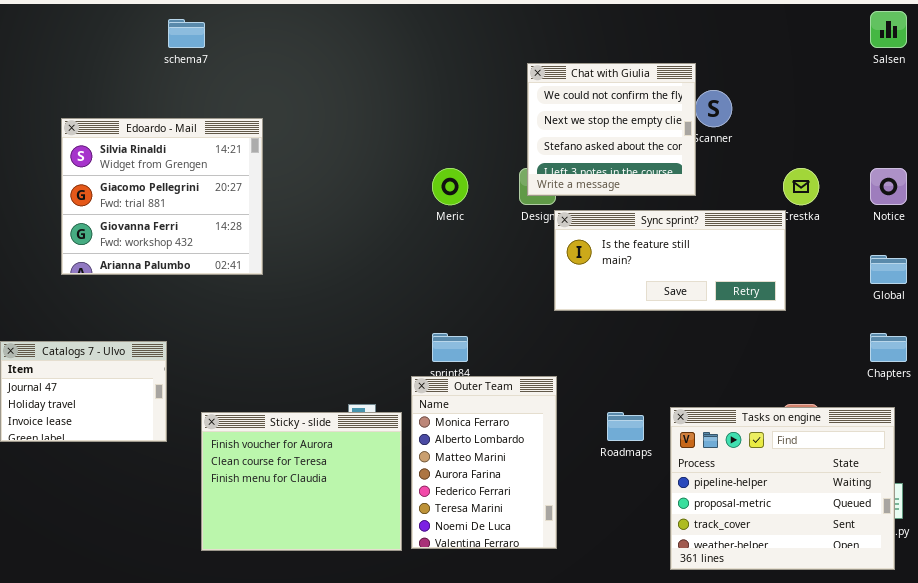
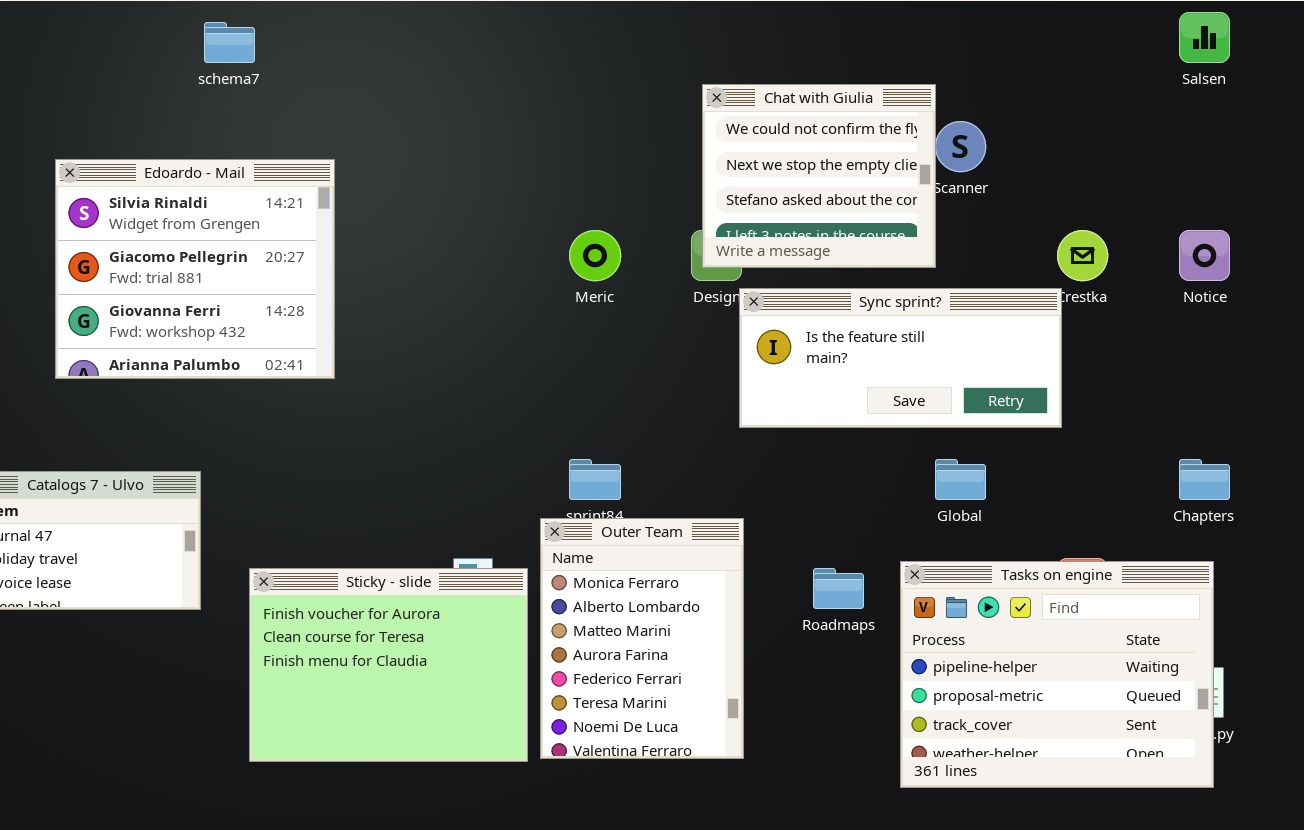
Global: [870,255,907,284] -> [935,459,986,500], moved

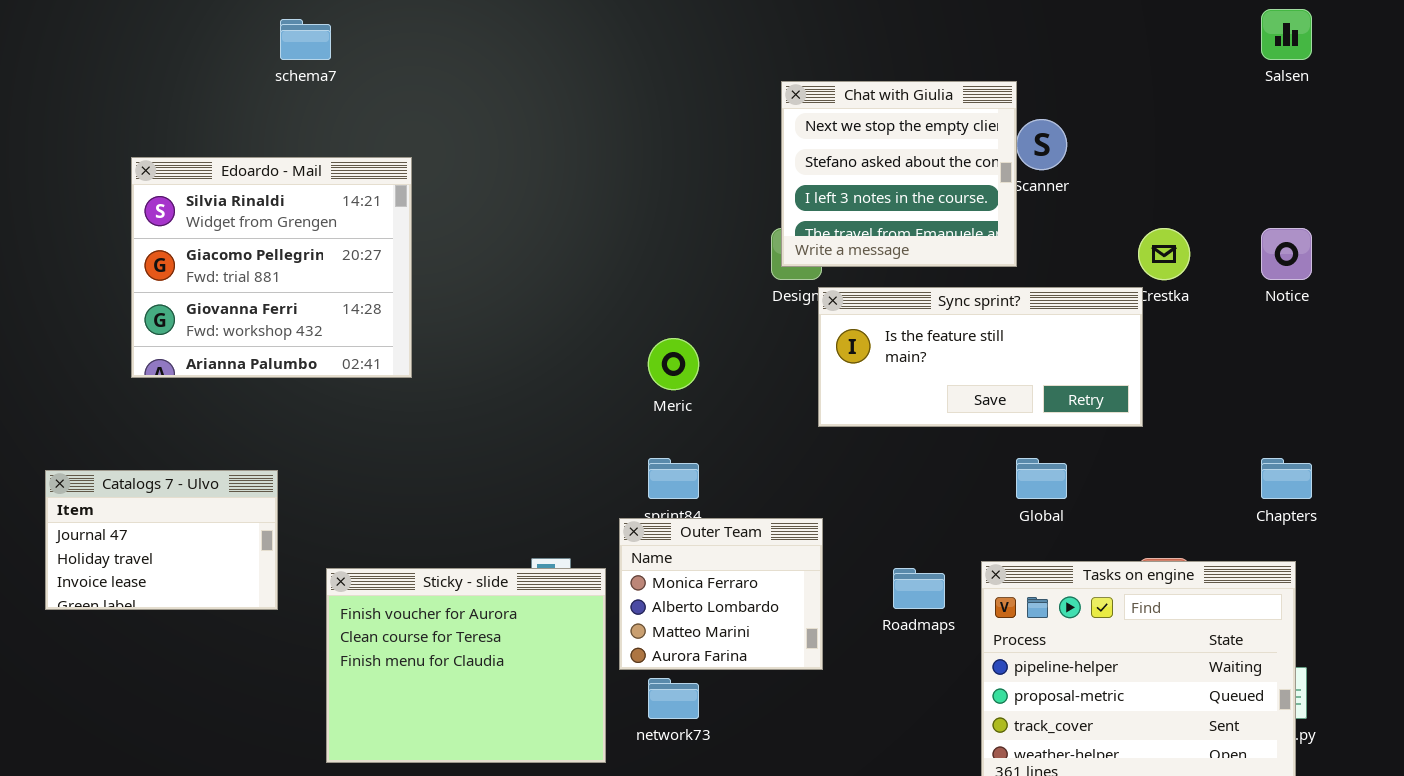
Chat with Giulia: [702,84,936,268] -> [781,81,1017,267], scrolled down 1 row
Meric: [569,230,621,281] -> [648,338,699,390], moved
Outer Team: [540,518,744,759] -> [619,518,823,670], resized

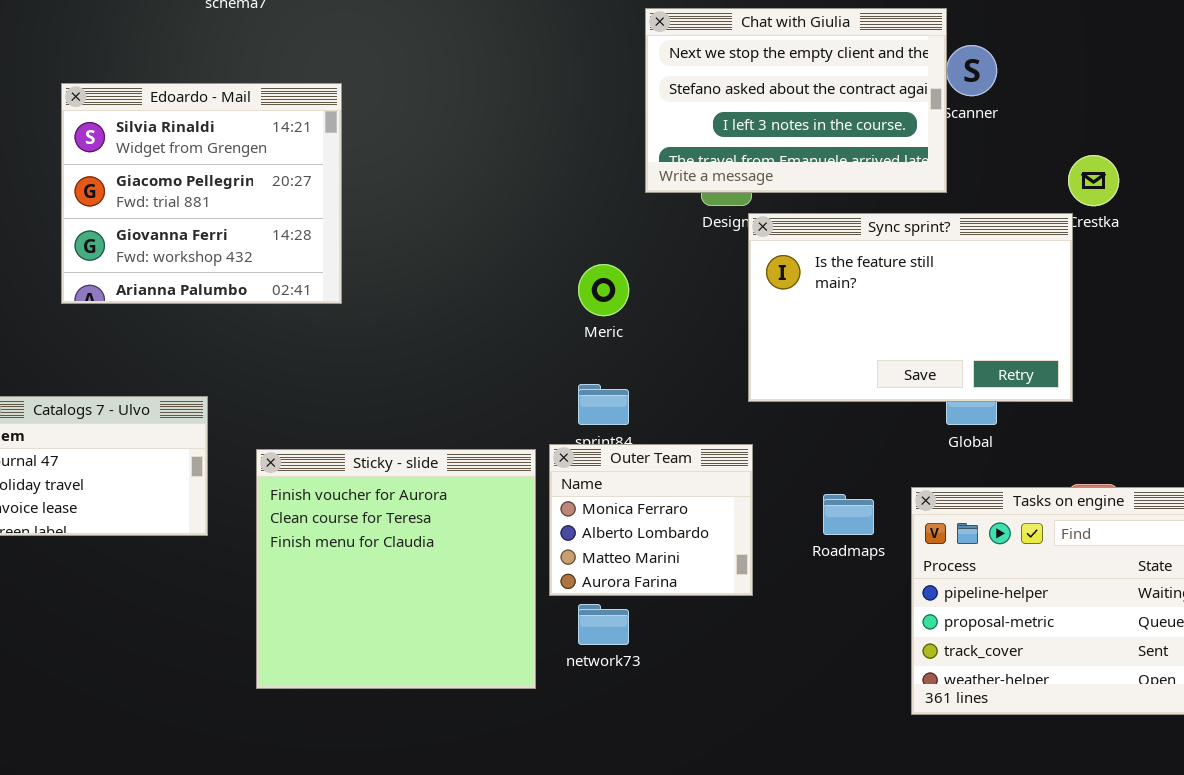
Chat with Giulia: [781,81,1017,267] -> [645,8,947,193], resized
Sync sprint?: [818,287,1143,427] -> [748,213,1073,402], resized
Sticky - slide: [326,568,606,763] -> [256,449,536,689], resized

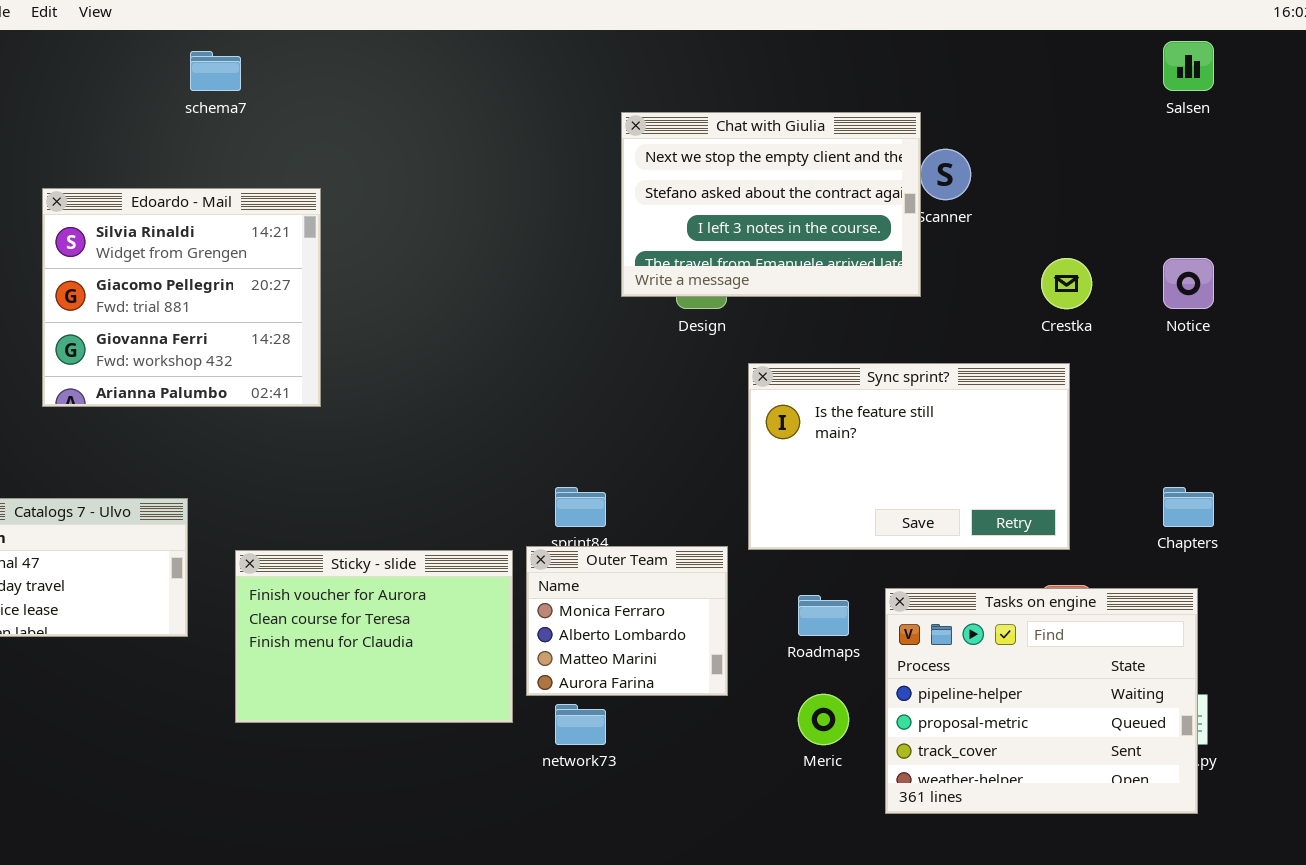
Sync sprint?: [748,213,1073,402] -> [748,363,1070,550], moved
Meric: [578,264,629,316] -> [798,694,849,745], moved
Sticky - slide: [256,449,536,689] -> [235,550,513,723], resized

